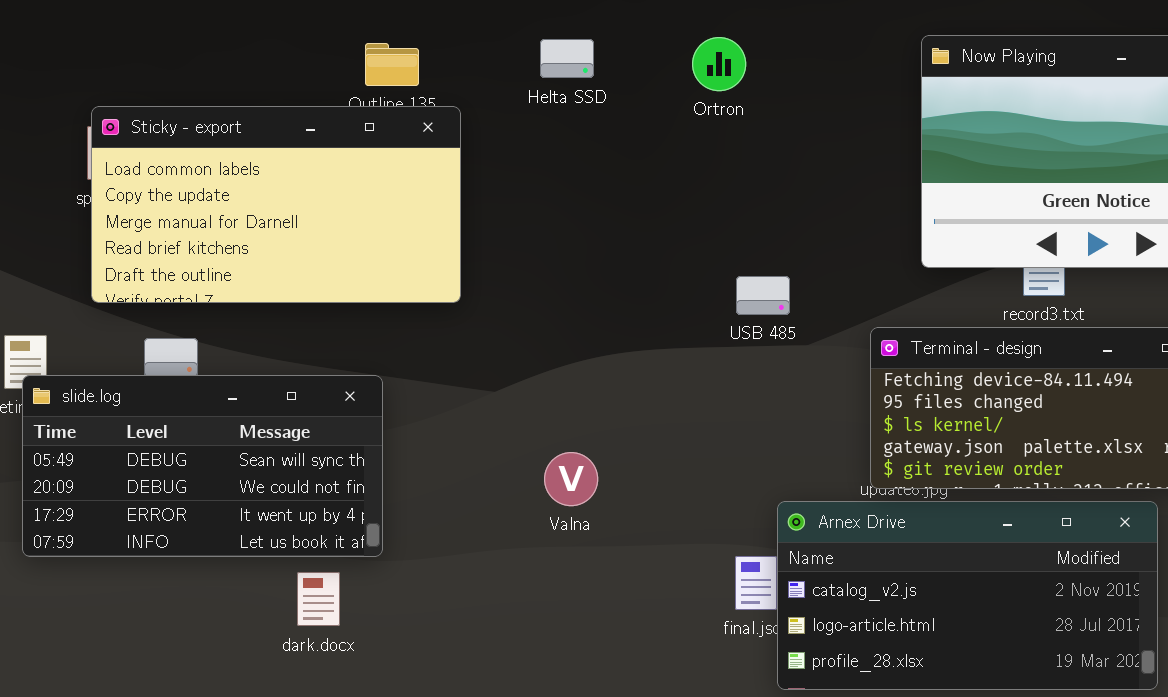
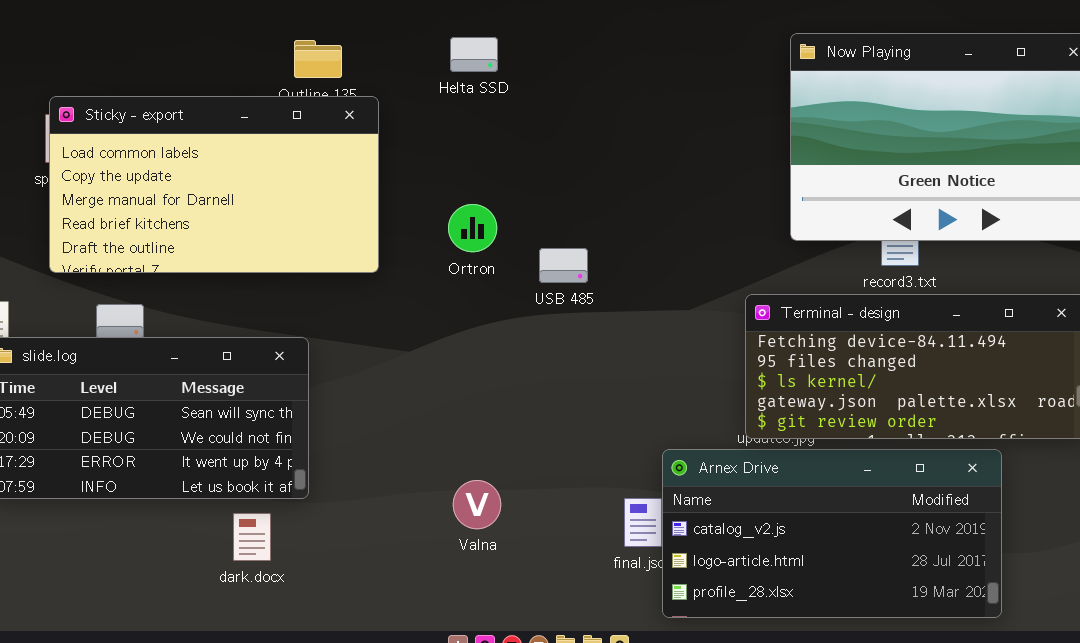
Ortron: [692,37,746,91] -> [448,204,497,252], moved
USB 485: [736,276,790,315] -> [539,248,588,283], moved
Valna: [544,452,598,506] -> [453,480,501,529], moved

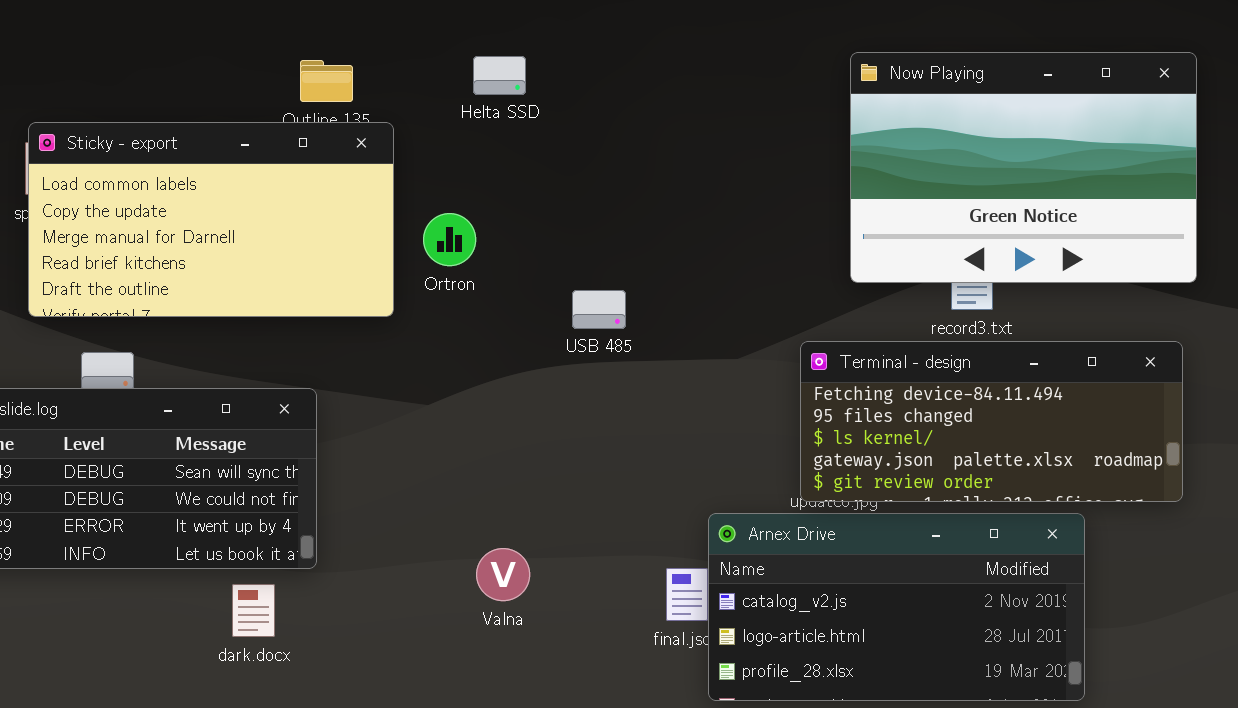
Ortron: [448,204,497,252] -> [423,213,476,266], moved

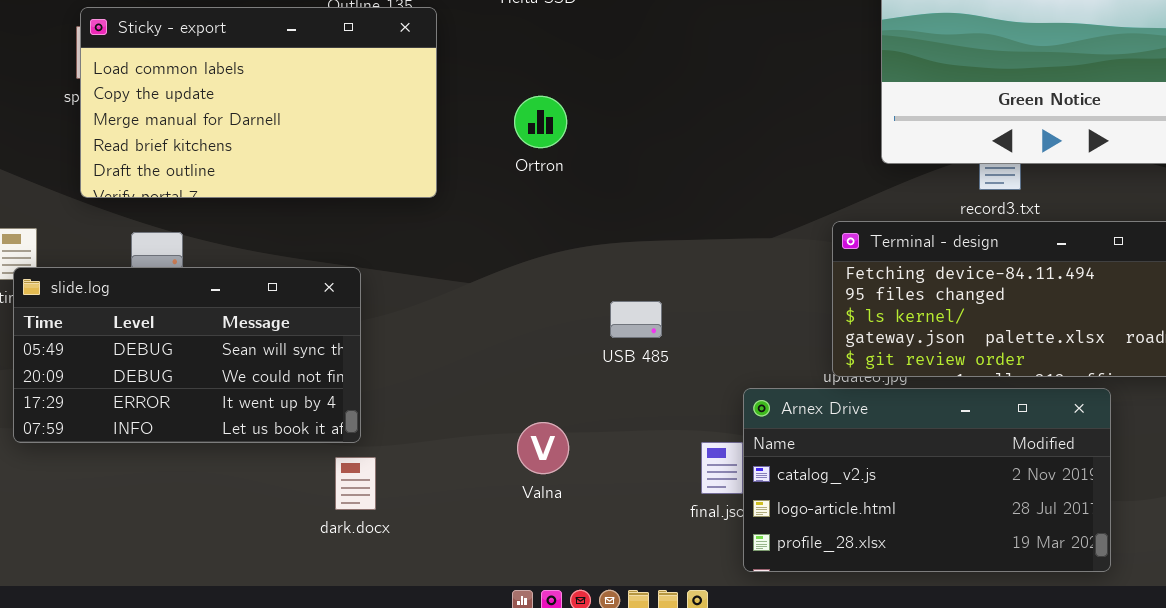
Ortron: [423,213,476,266] -> [514,96,567,148], moved
USB 485: [572,290,626,329] -> [610,301,662,338], moved
dark.docx: [232,584,275,637] -> [335,457,376,510], moved

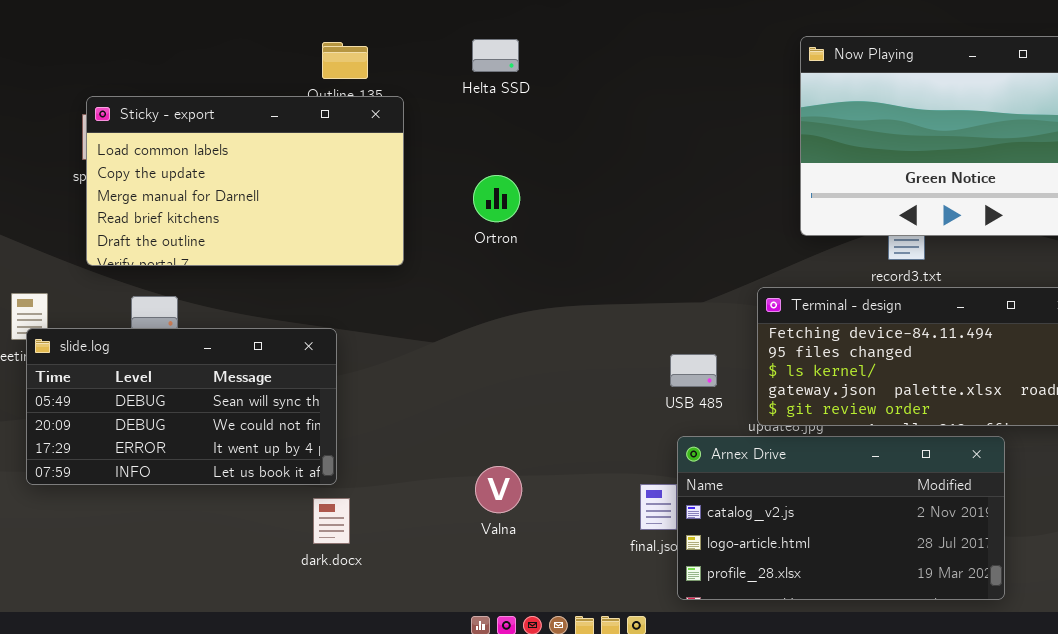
USB 485: [610,301,662,338] -> [670,354,717,387], moved

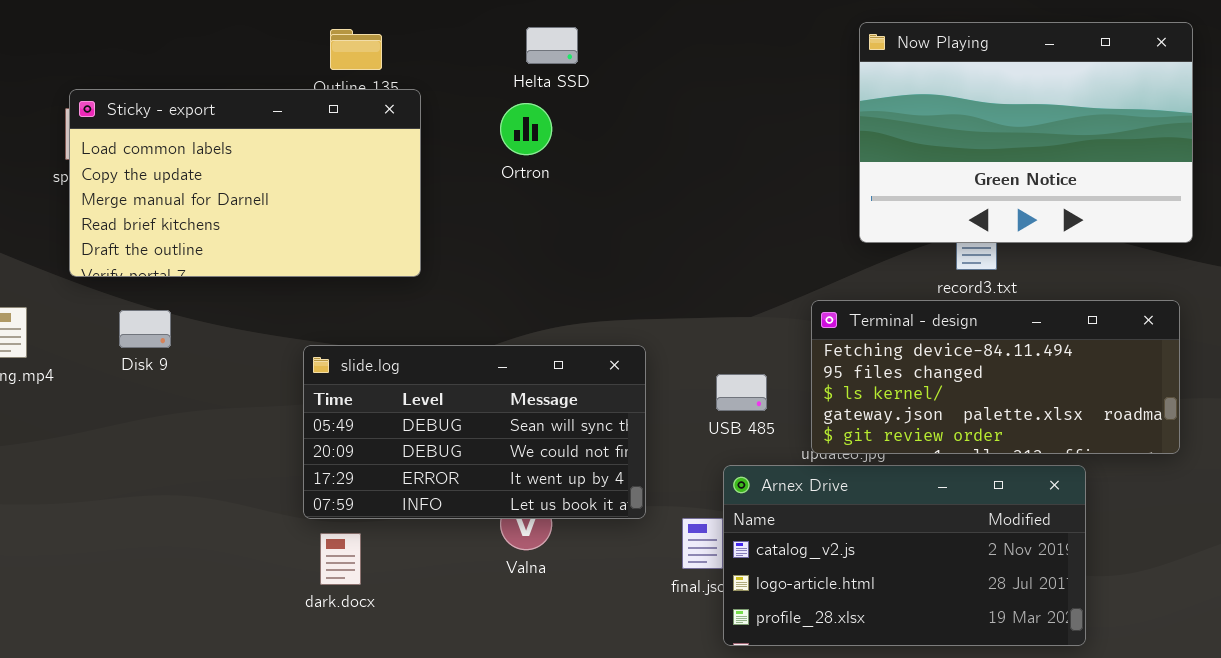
Helta SSD: [472,39,519,72] -> [526,27,578,64], moved
Ortron: [473,175,520,222] -> [500,103,552,155], moved
slide.log: [26,328,337,485] -> [303,345,646,519], moved

